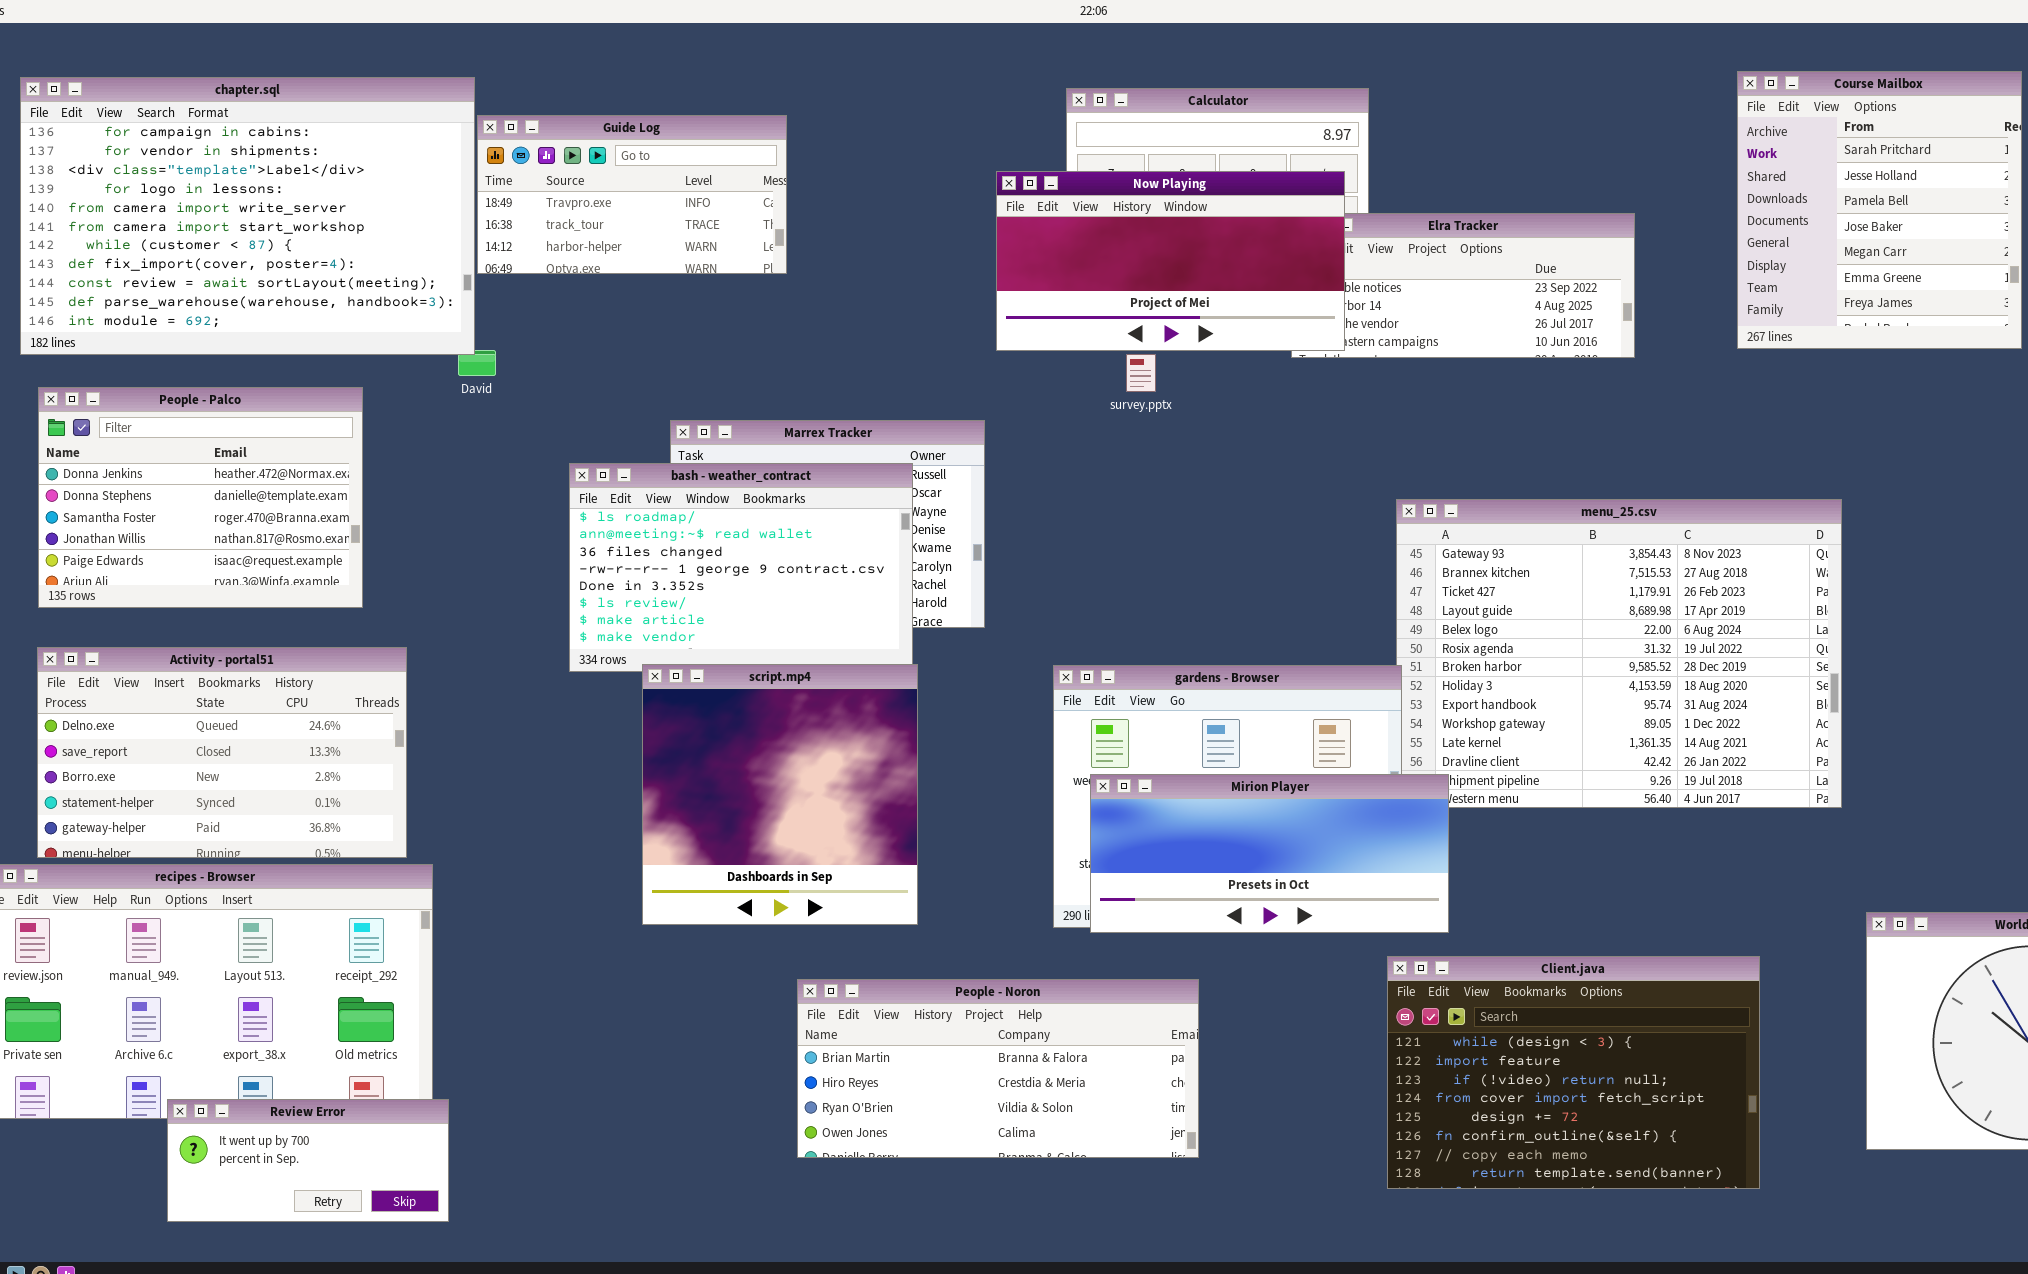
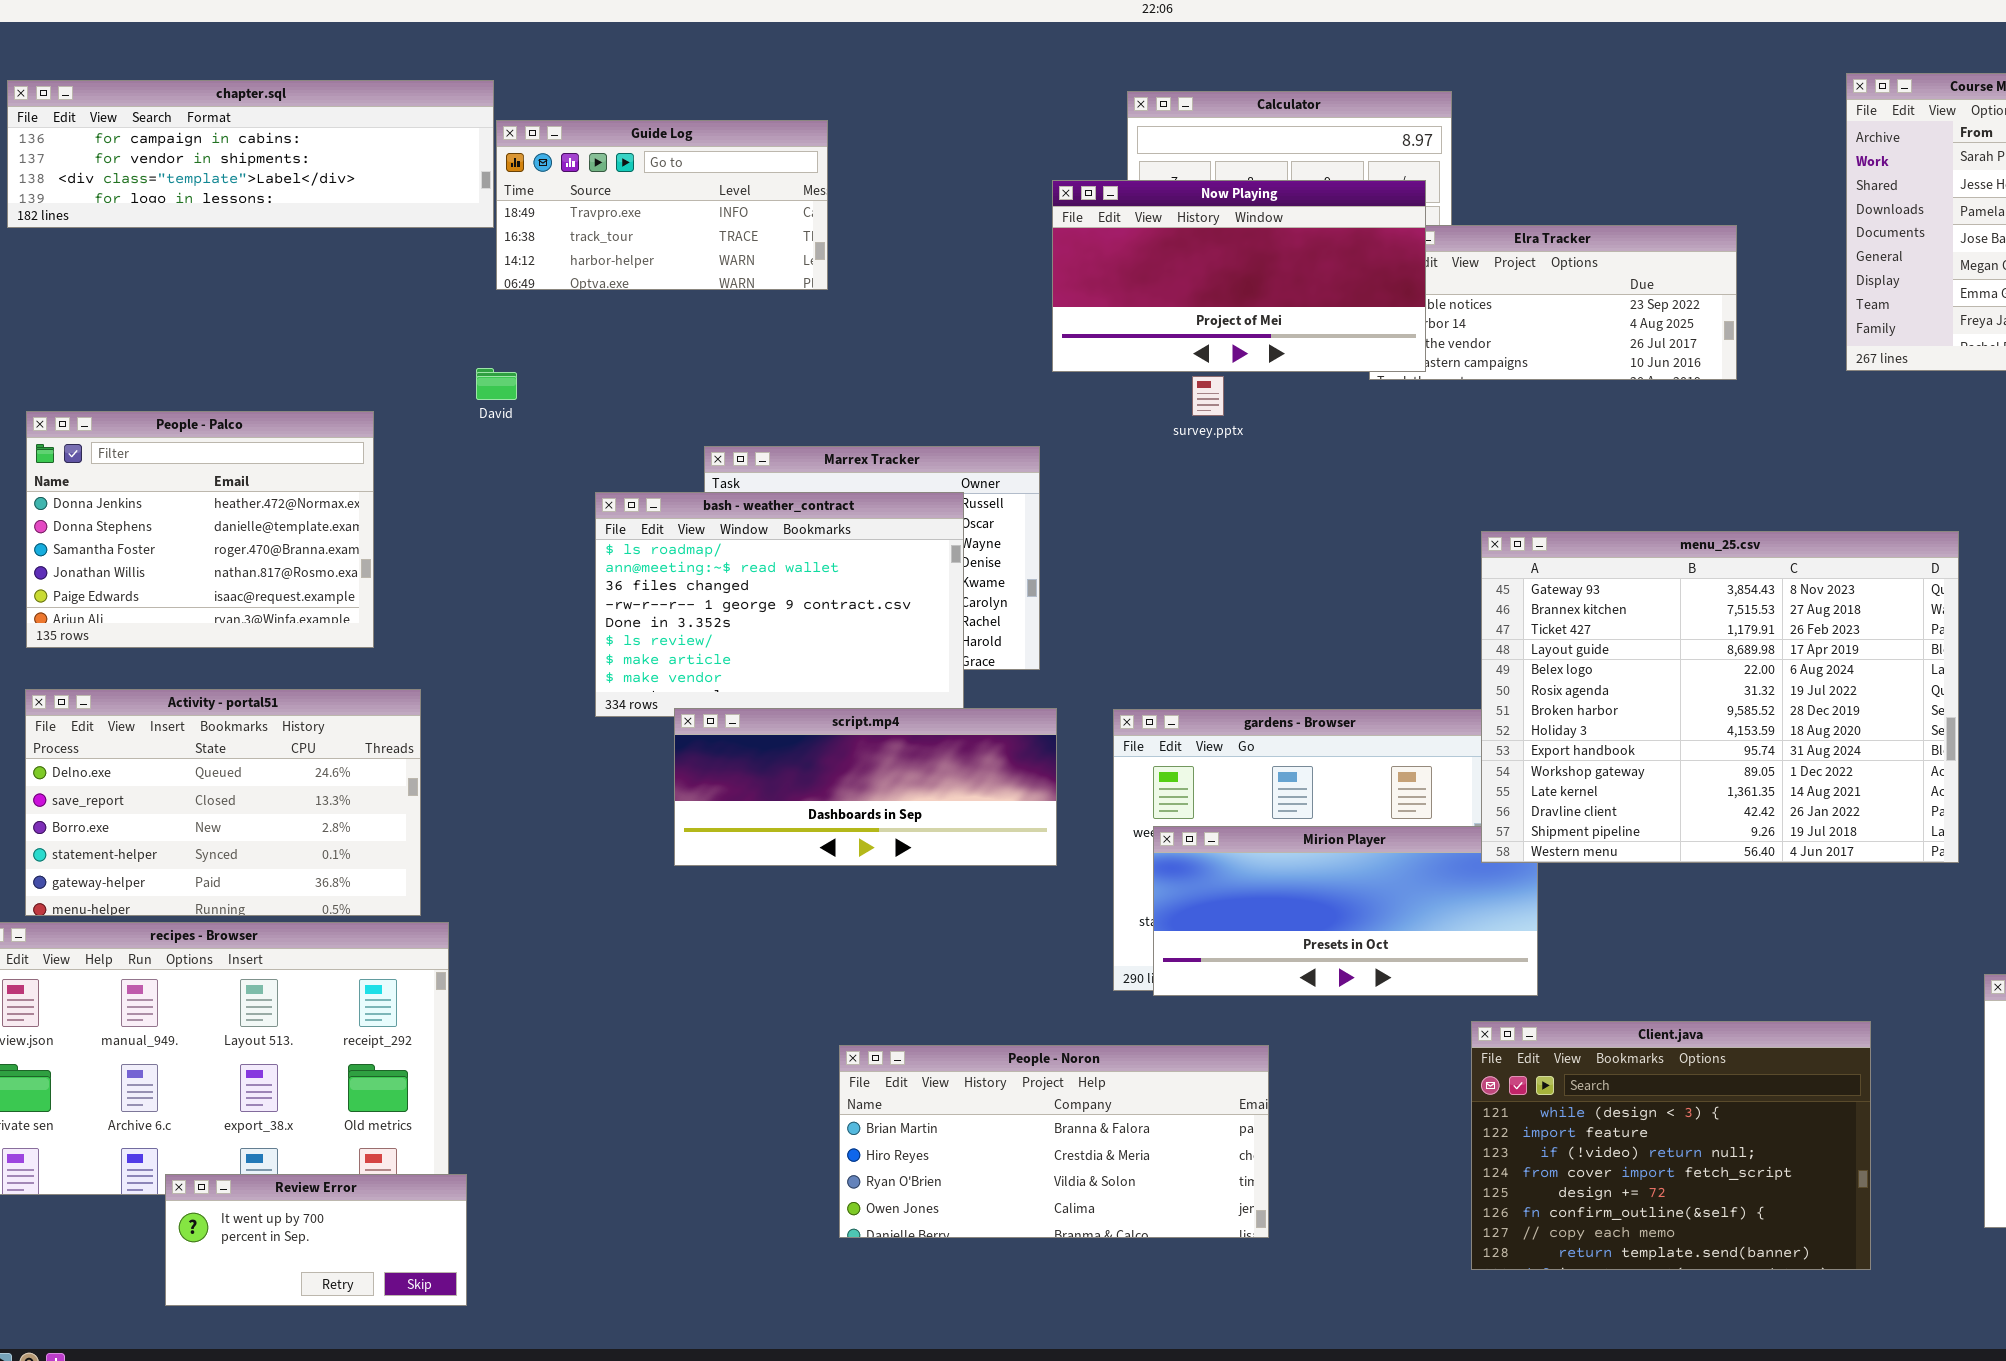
chapter.sql: [20,77,475,355] -> [7,80,494,228], resized
menu_25.csv: [1396,499,1842,808] -> [1481,531,1959,863], raised
script.mp4: [642,664,918,925] -> [674,708,1057,866], resized

